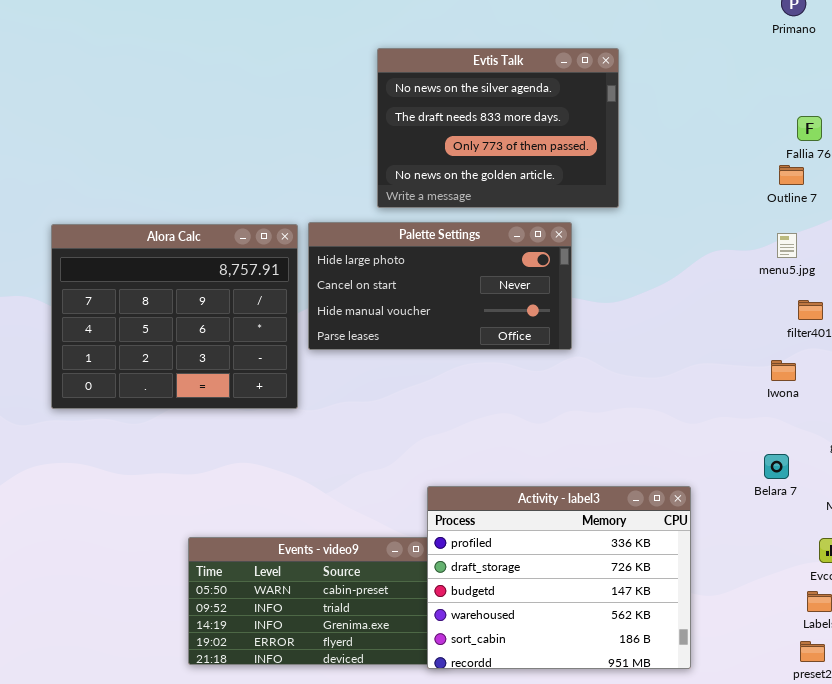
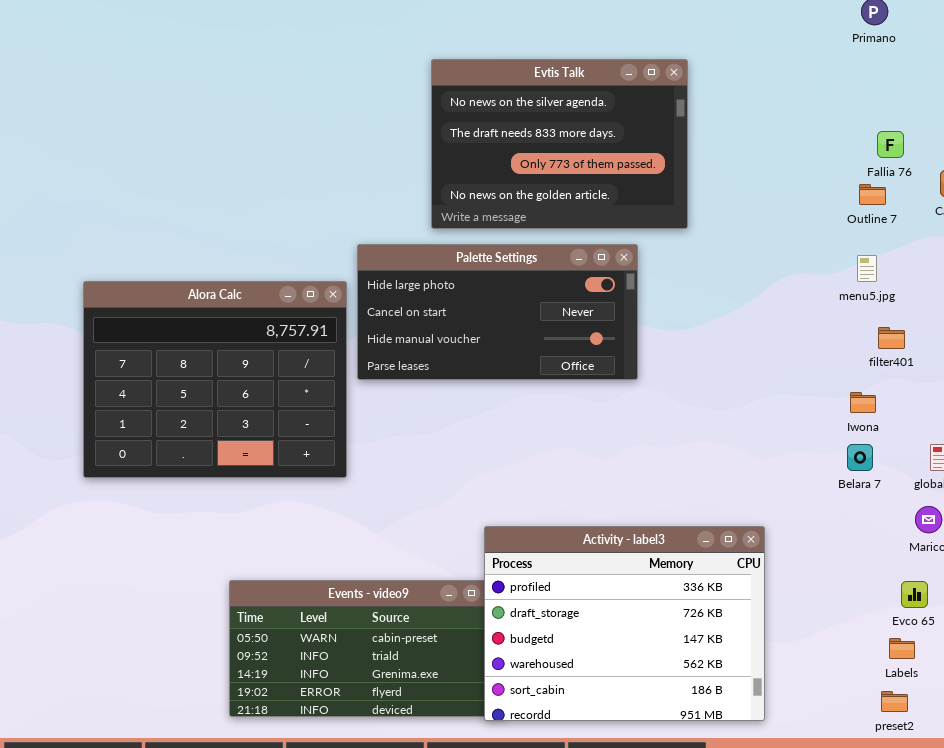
Alora Calc: [51,224,298,409] -> [83,281,347,478], moved
Belara 7: [764,454,789,479] -> [847,444,873,471], moved

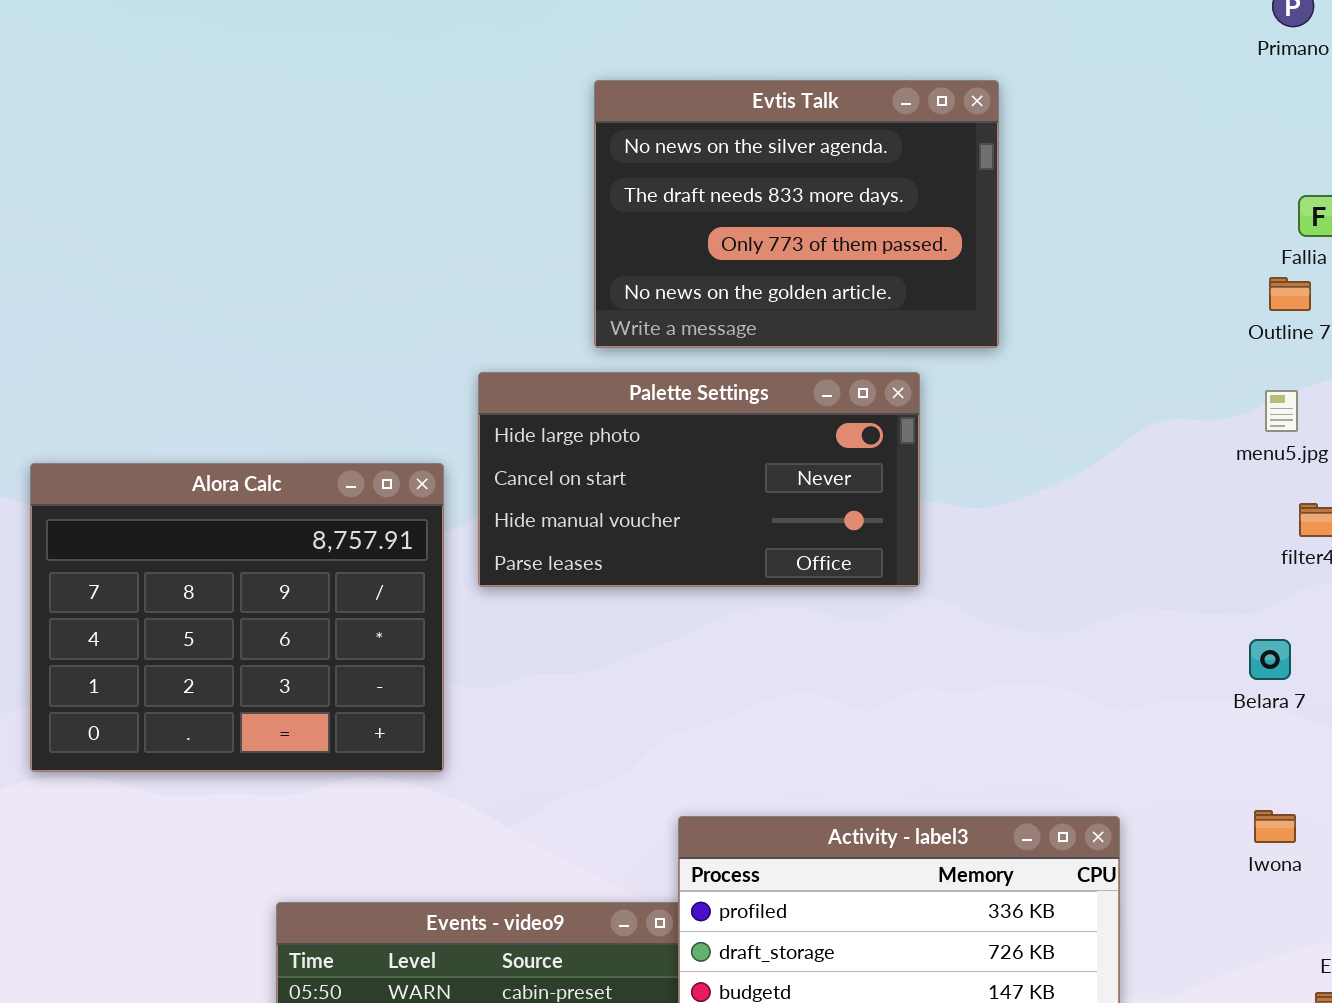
Alora Calc: [83,281,347,478] -> [30,463,444,772], moved
Iwona: [850,392,876,413] -> [1254,810,1296,843], moved
Belara 7: [847,444,873,471] -> [1249,639,1291,680], moved

